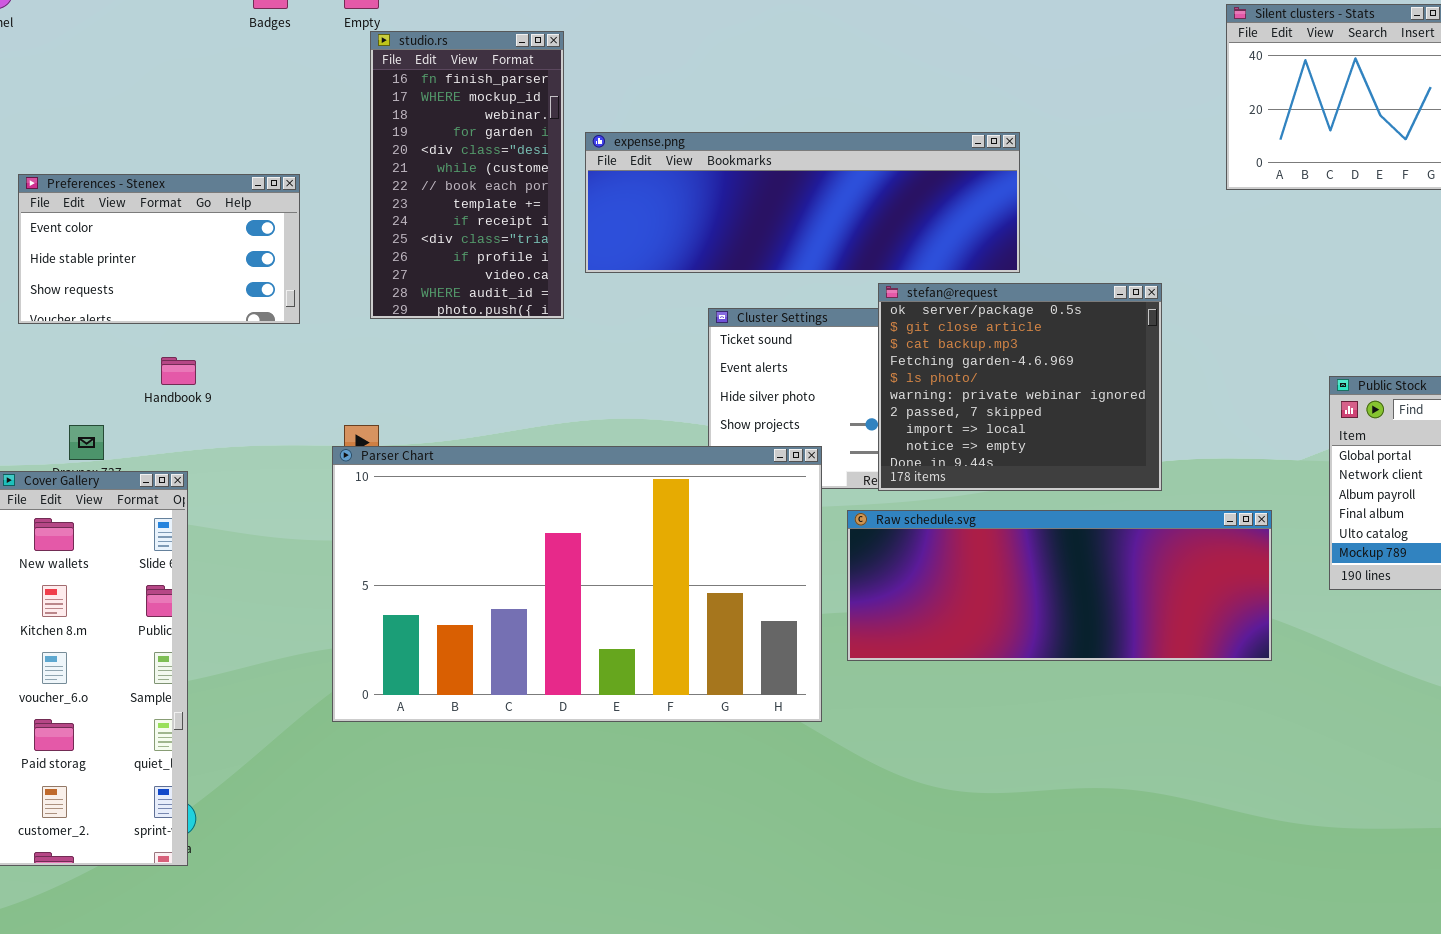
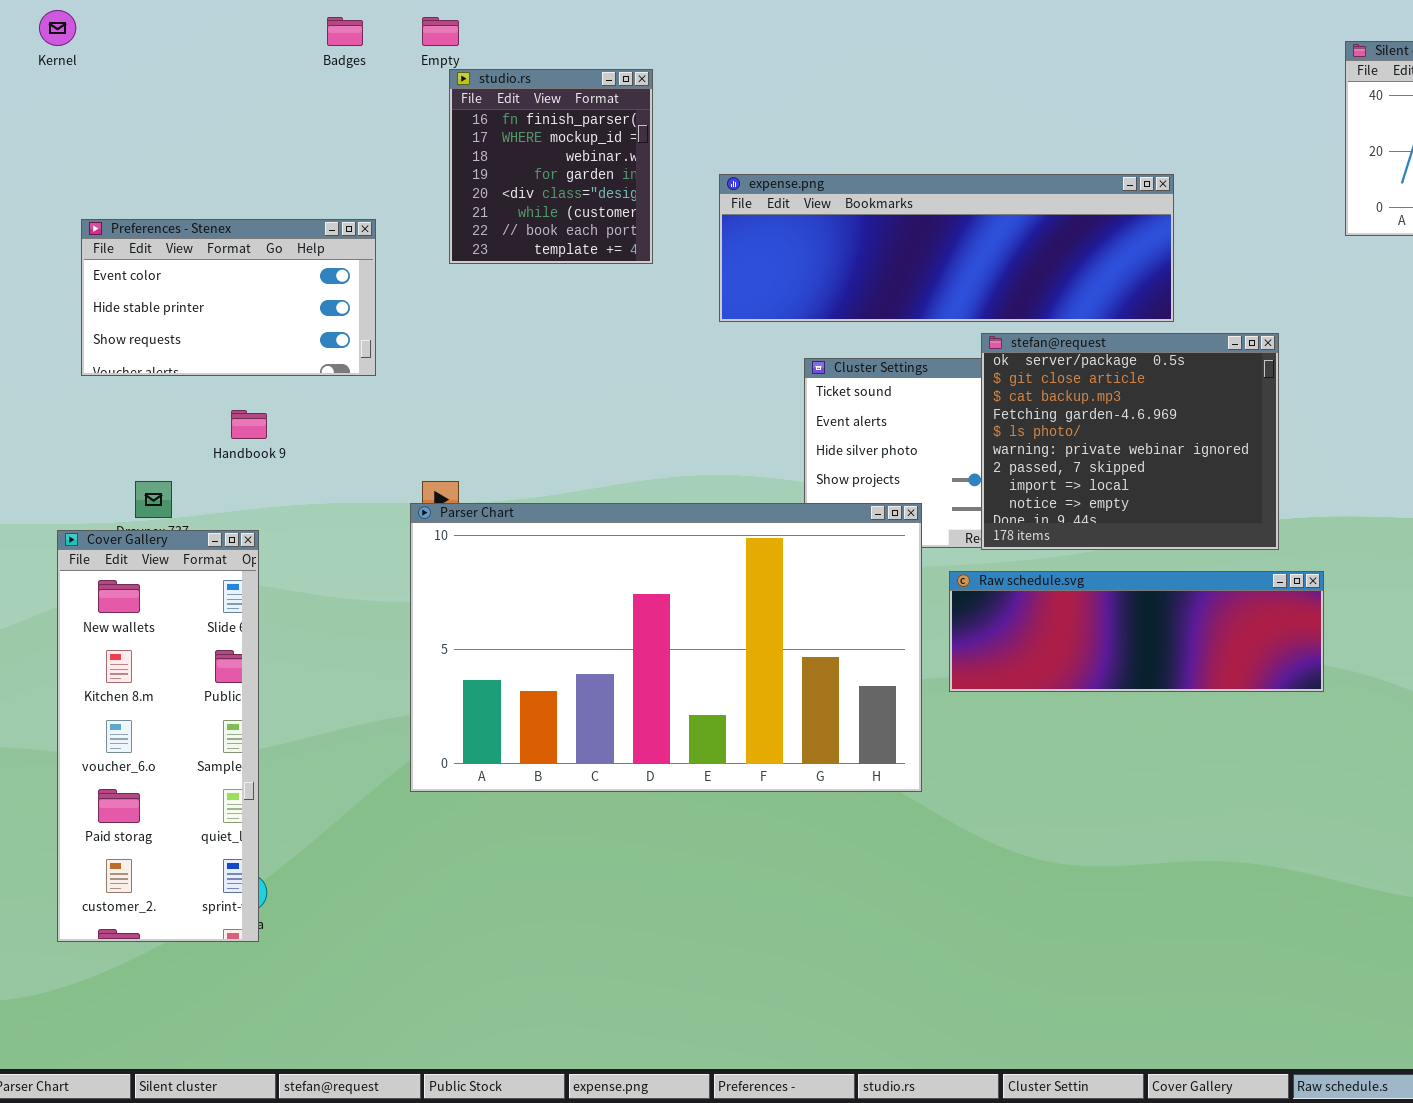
studio.rs: [370,31,564,319] -> [449,69,653,264], resized
expense.png: [585,132,1020,273] -> [719,174,1174,322], moved
Raw schedule.svg: [847,510,1272,661] -> [949,571,1324,692], resized

